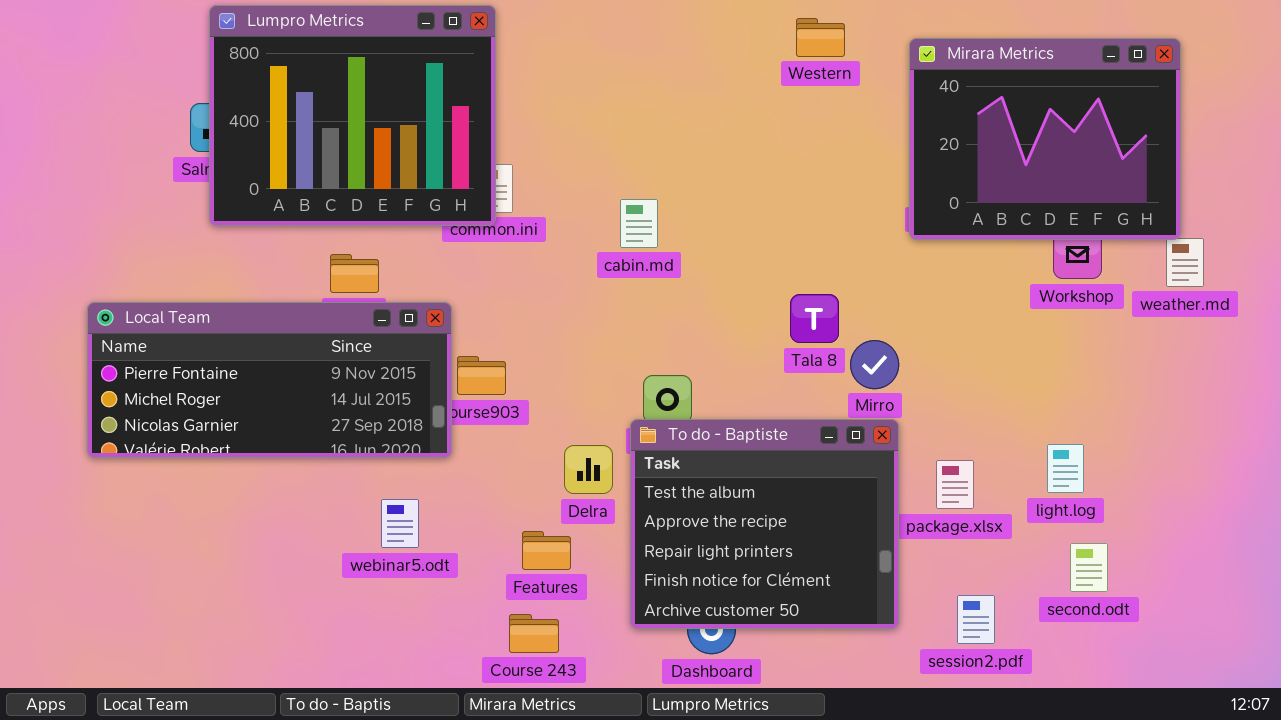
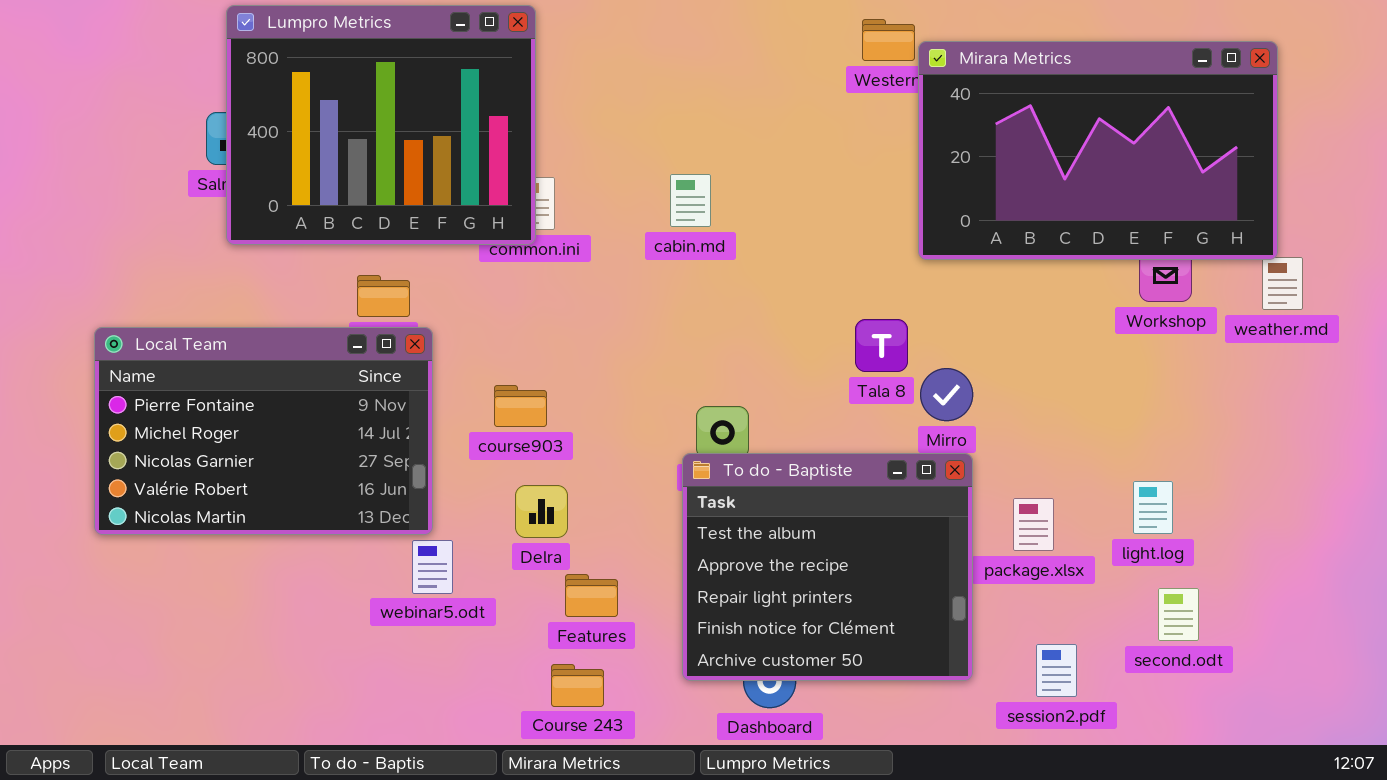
Mirara Metrics: [909,38,1181,240] -> [918,41,1278,260], resized
cabin.md: [620,199,658,248] -> [670,174,711,227], moved
Local Team: [87,302,452,458] -> [94,327,433,535], resized
Delra: [564,445,613,494] -> [515,485,568,538], moved

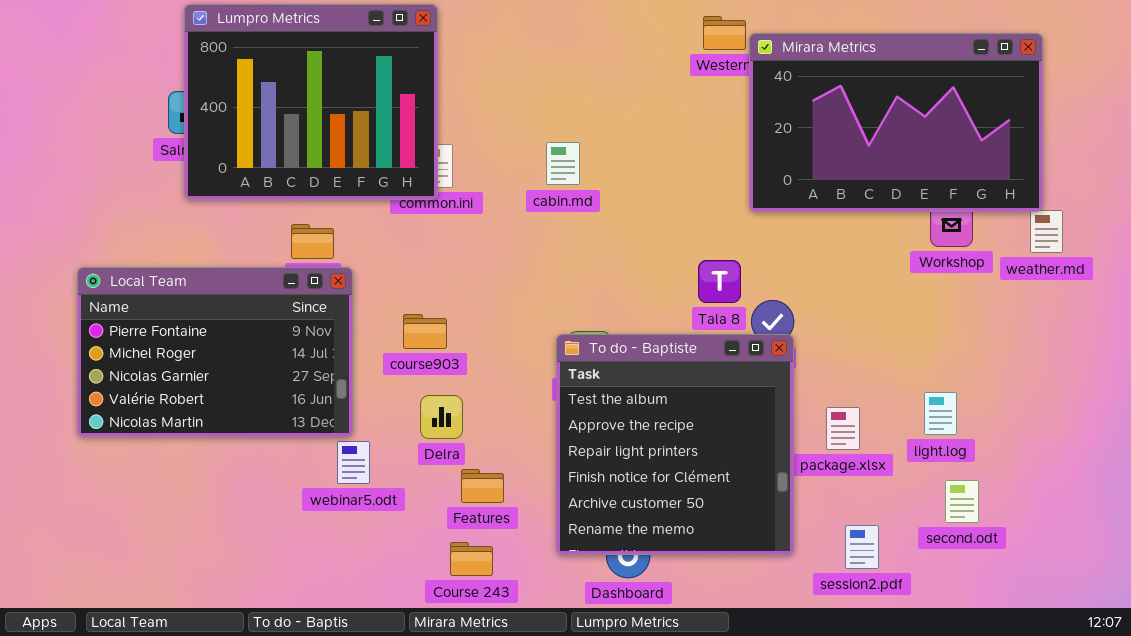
To do - Baptiste: [682,453,973,681] -> [556,334,794,555], resized

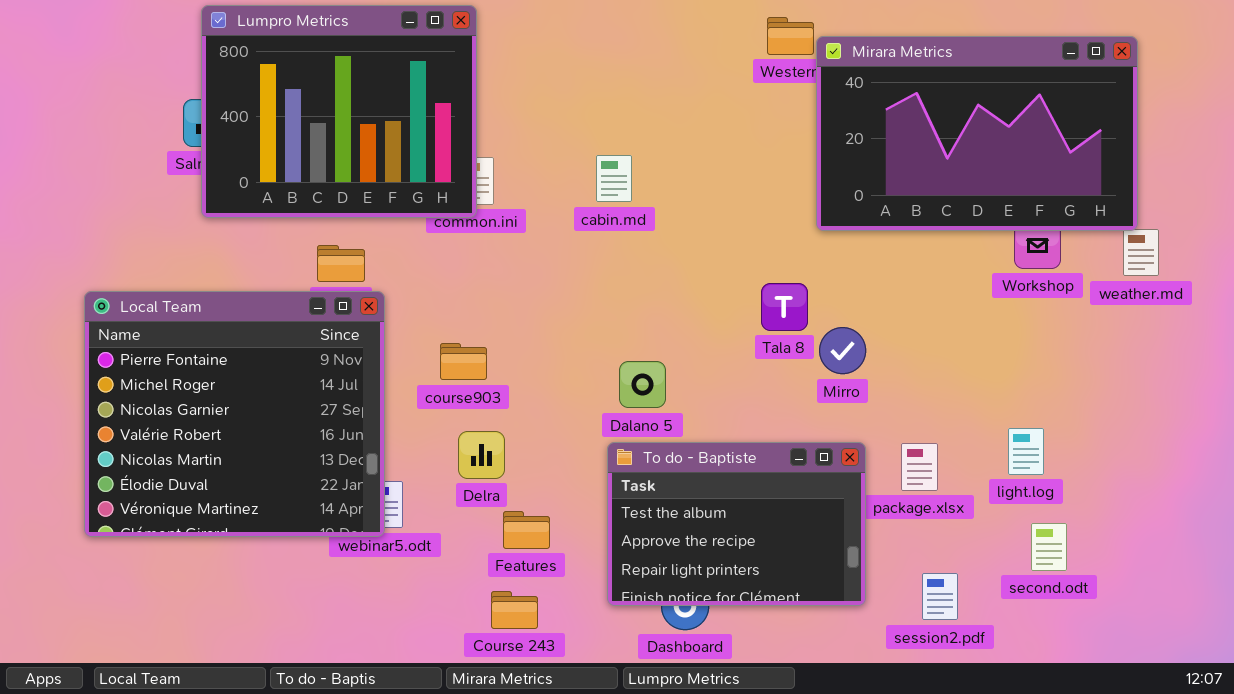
Local Team: [77,267,353,437] -> [84,291,385,537], resized
To do - Baptiste: [556,334,794,555] -> [607,442,866,606], resized

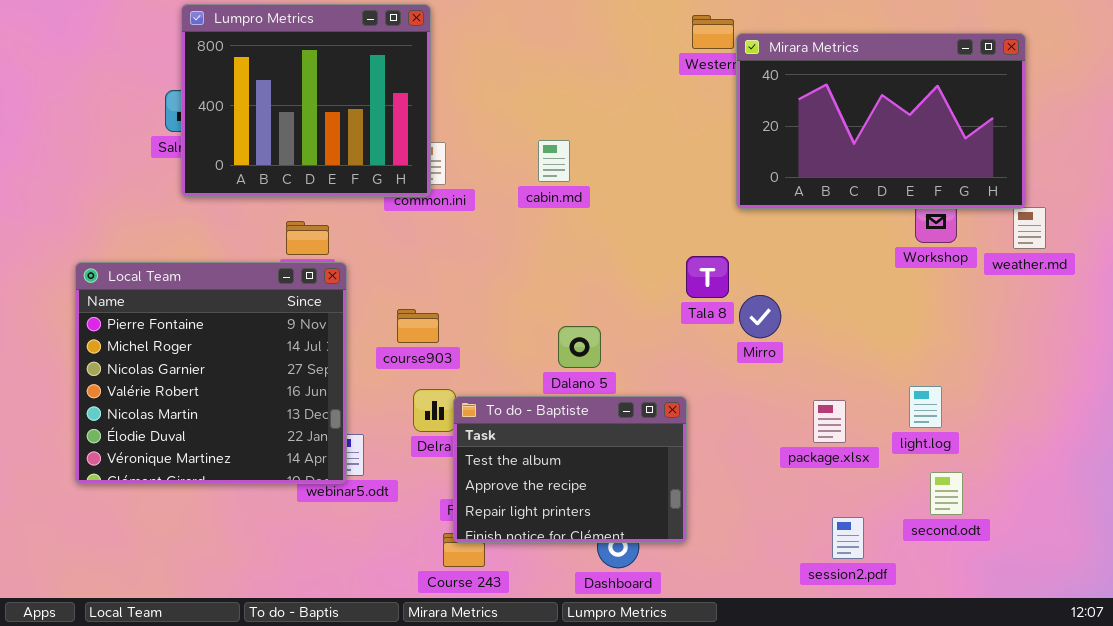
To do - Baptiste: [607,442,866,606] -> [453,396,687,543], moved

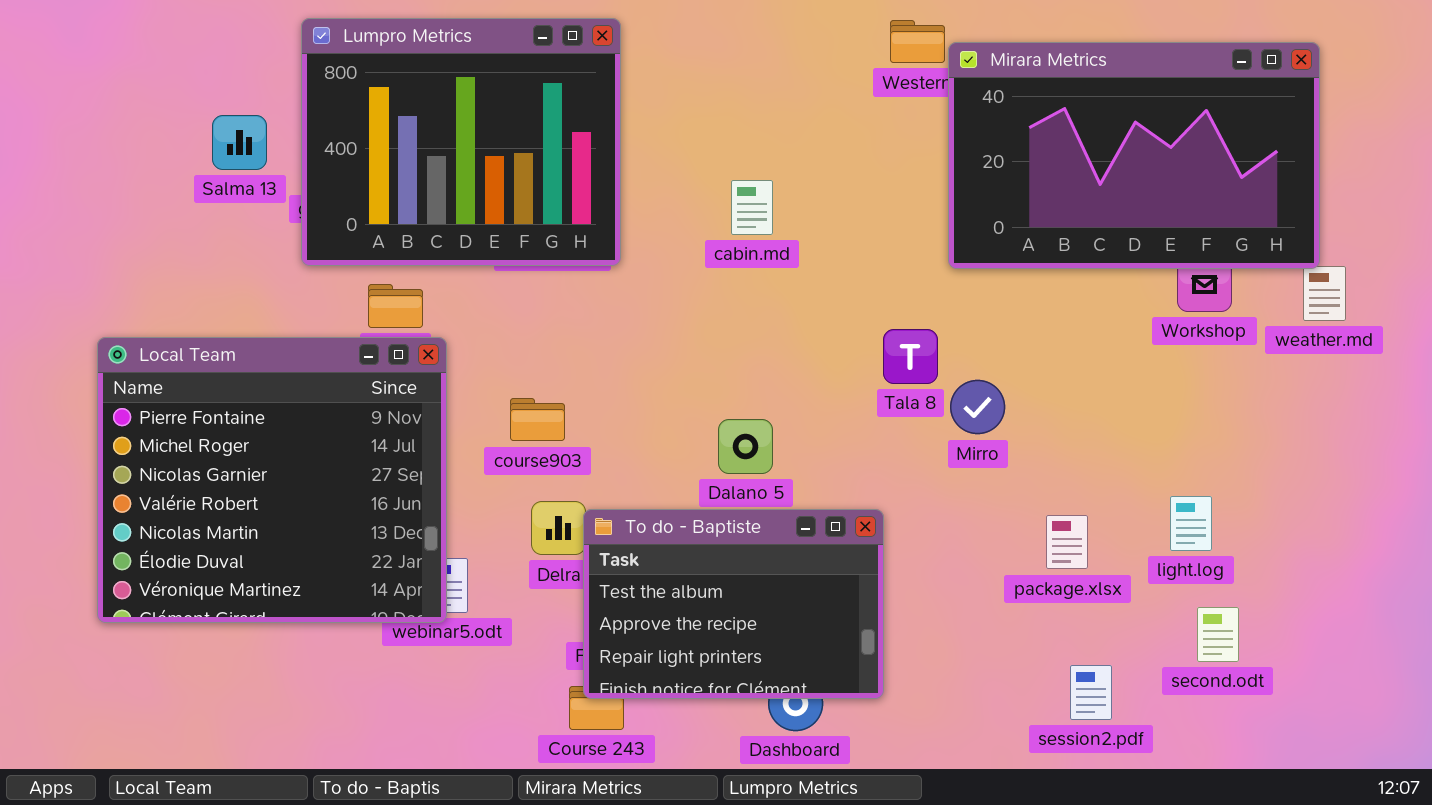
Lumpro Metrics: [181,4,431,197] -> [301,18,621,266], moved
cabin.md: [538,140,570,182] -> [731,180,773,235], moved

